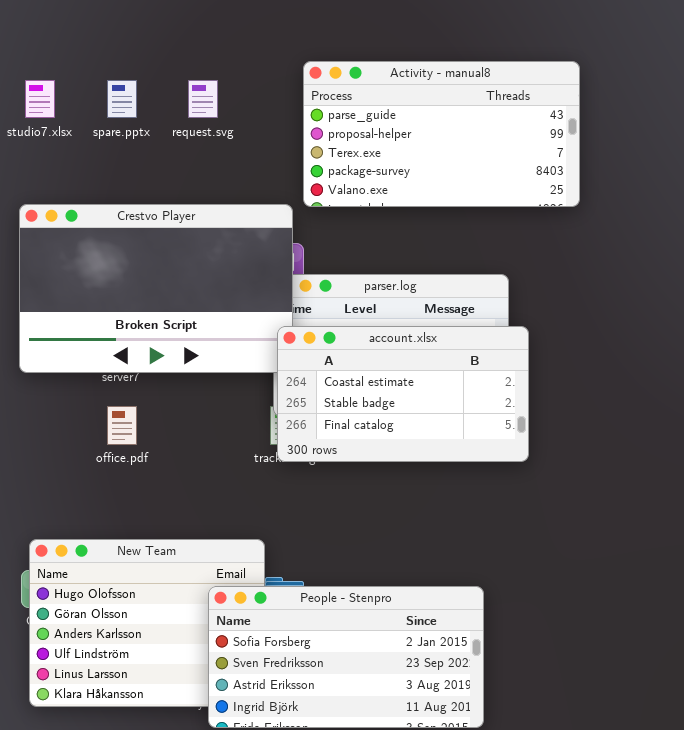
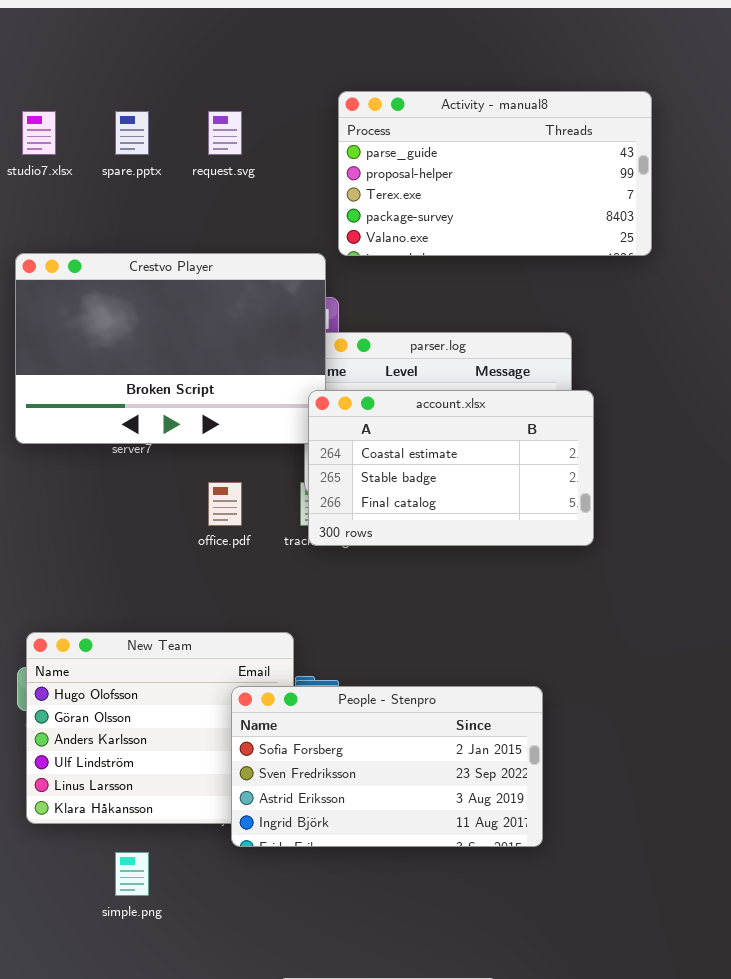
office.pdf: [107,406,137,445] -> [208,482,242,526], moved

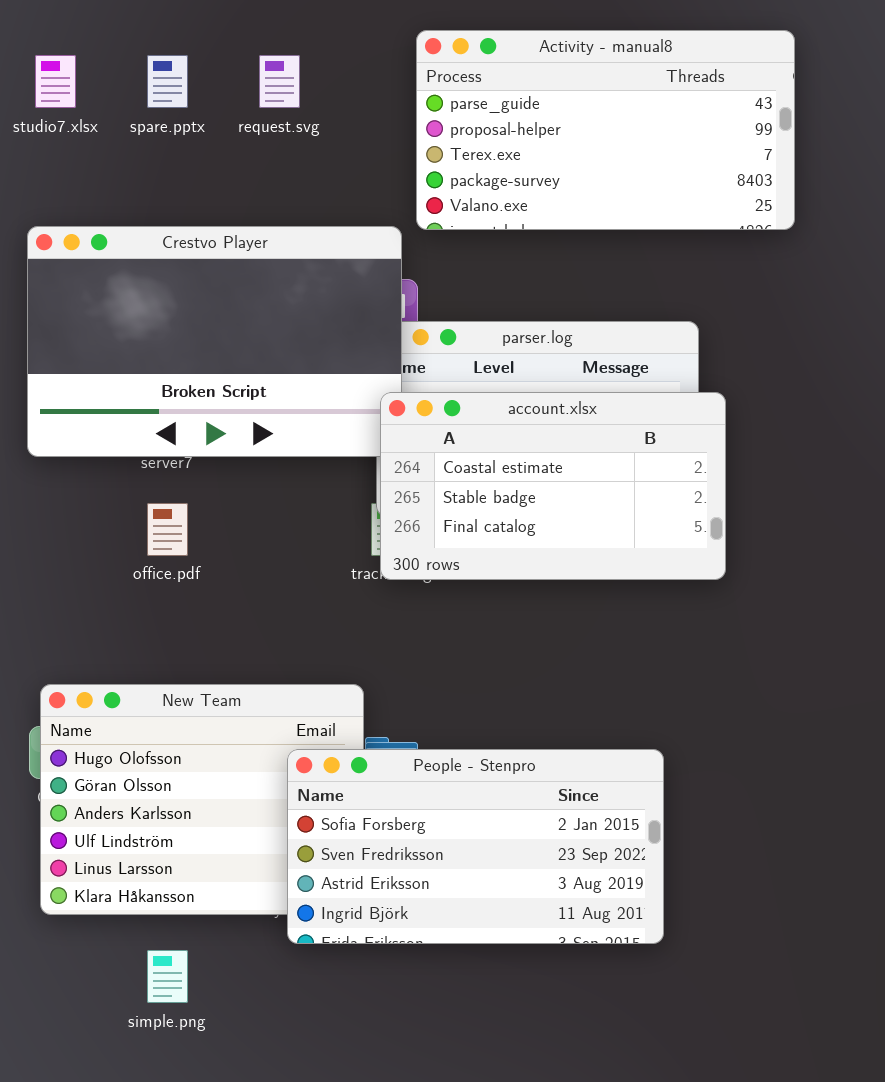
office.pdf: [208,482,242,526] -> [147,503,188,556], moved

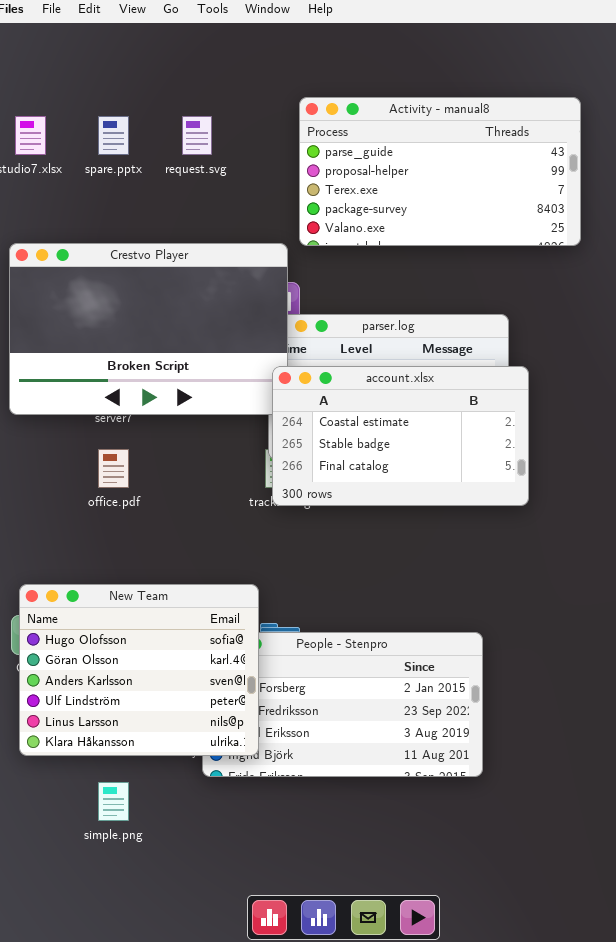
New Team: [40,684,364,915] -> [19,584,259,756], raised

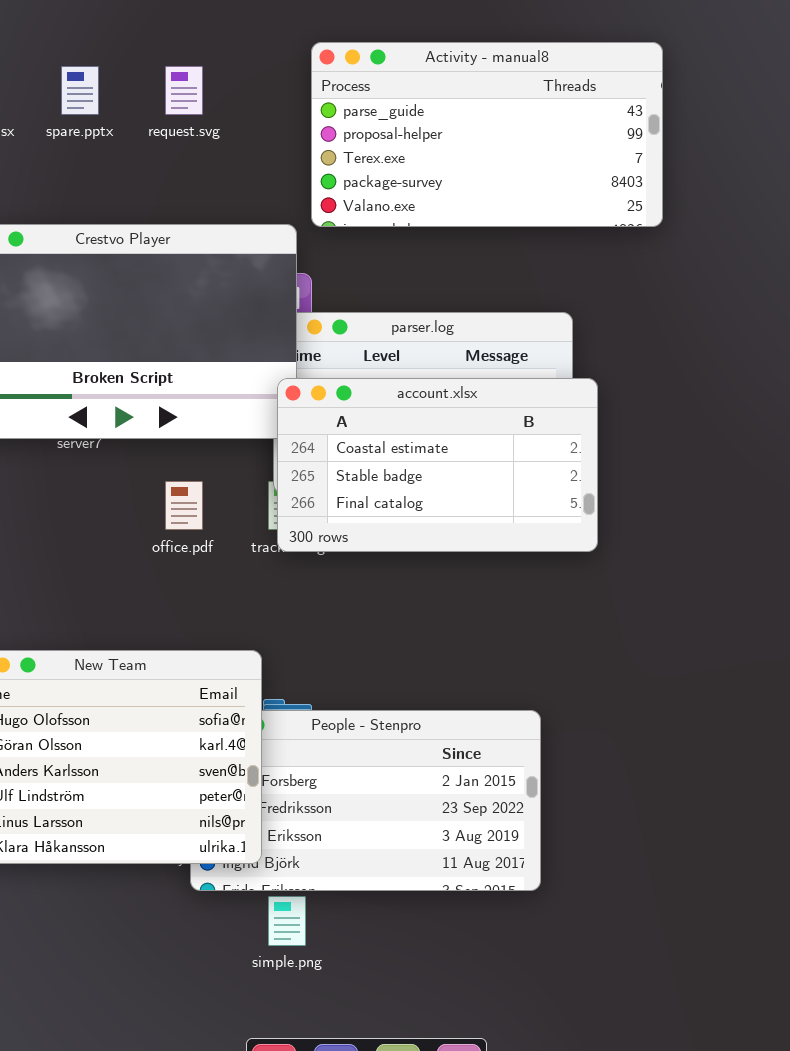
office.pdf: [98,449,129,488] -> [165,481,203,530], moved
simple.png: [98,782,129,821] -> [268,896,306,946], moved

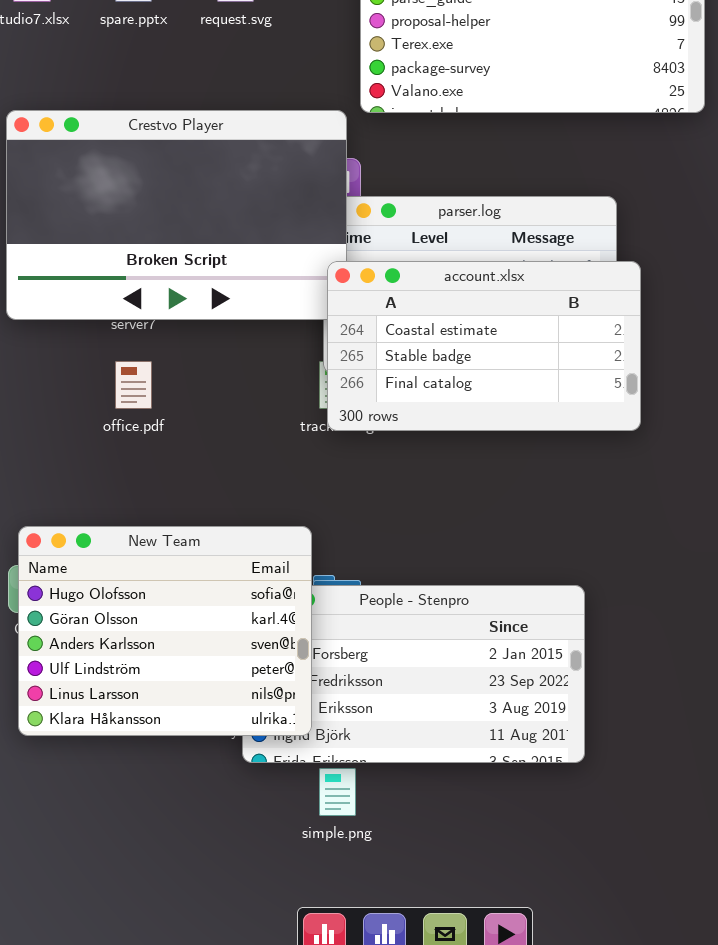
office.pdf: [165,481,203,530] -> [115,361,152,409], moved

